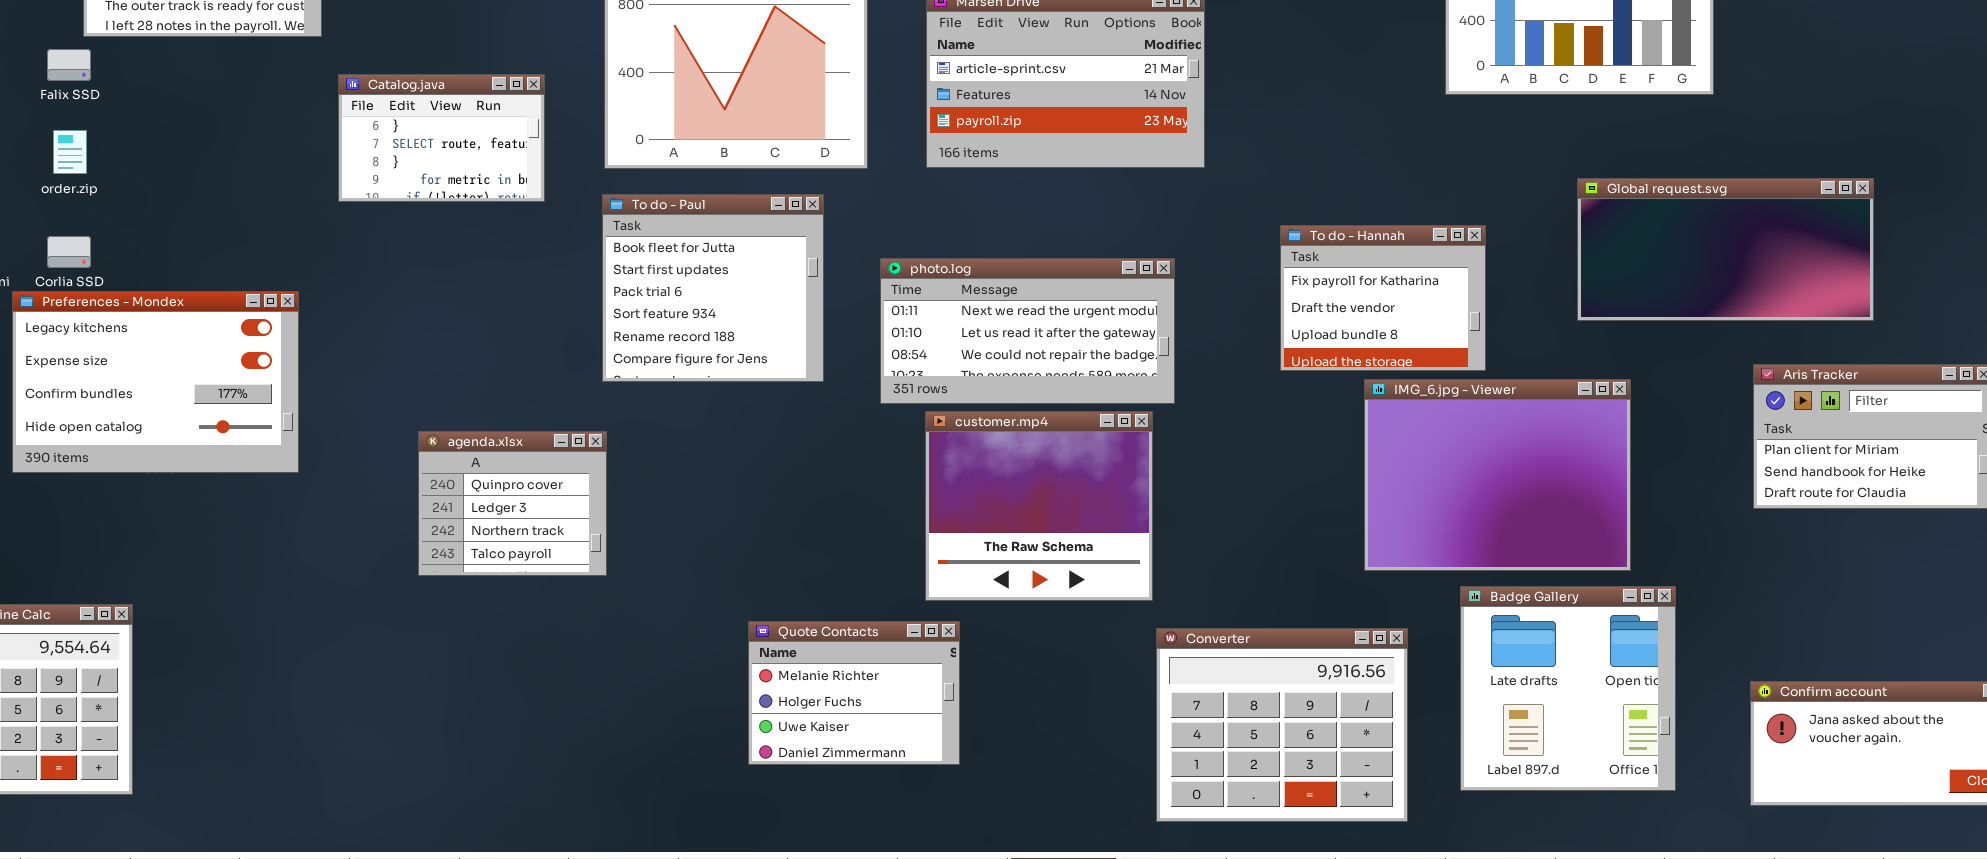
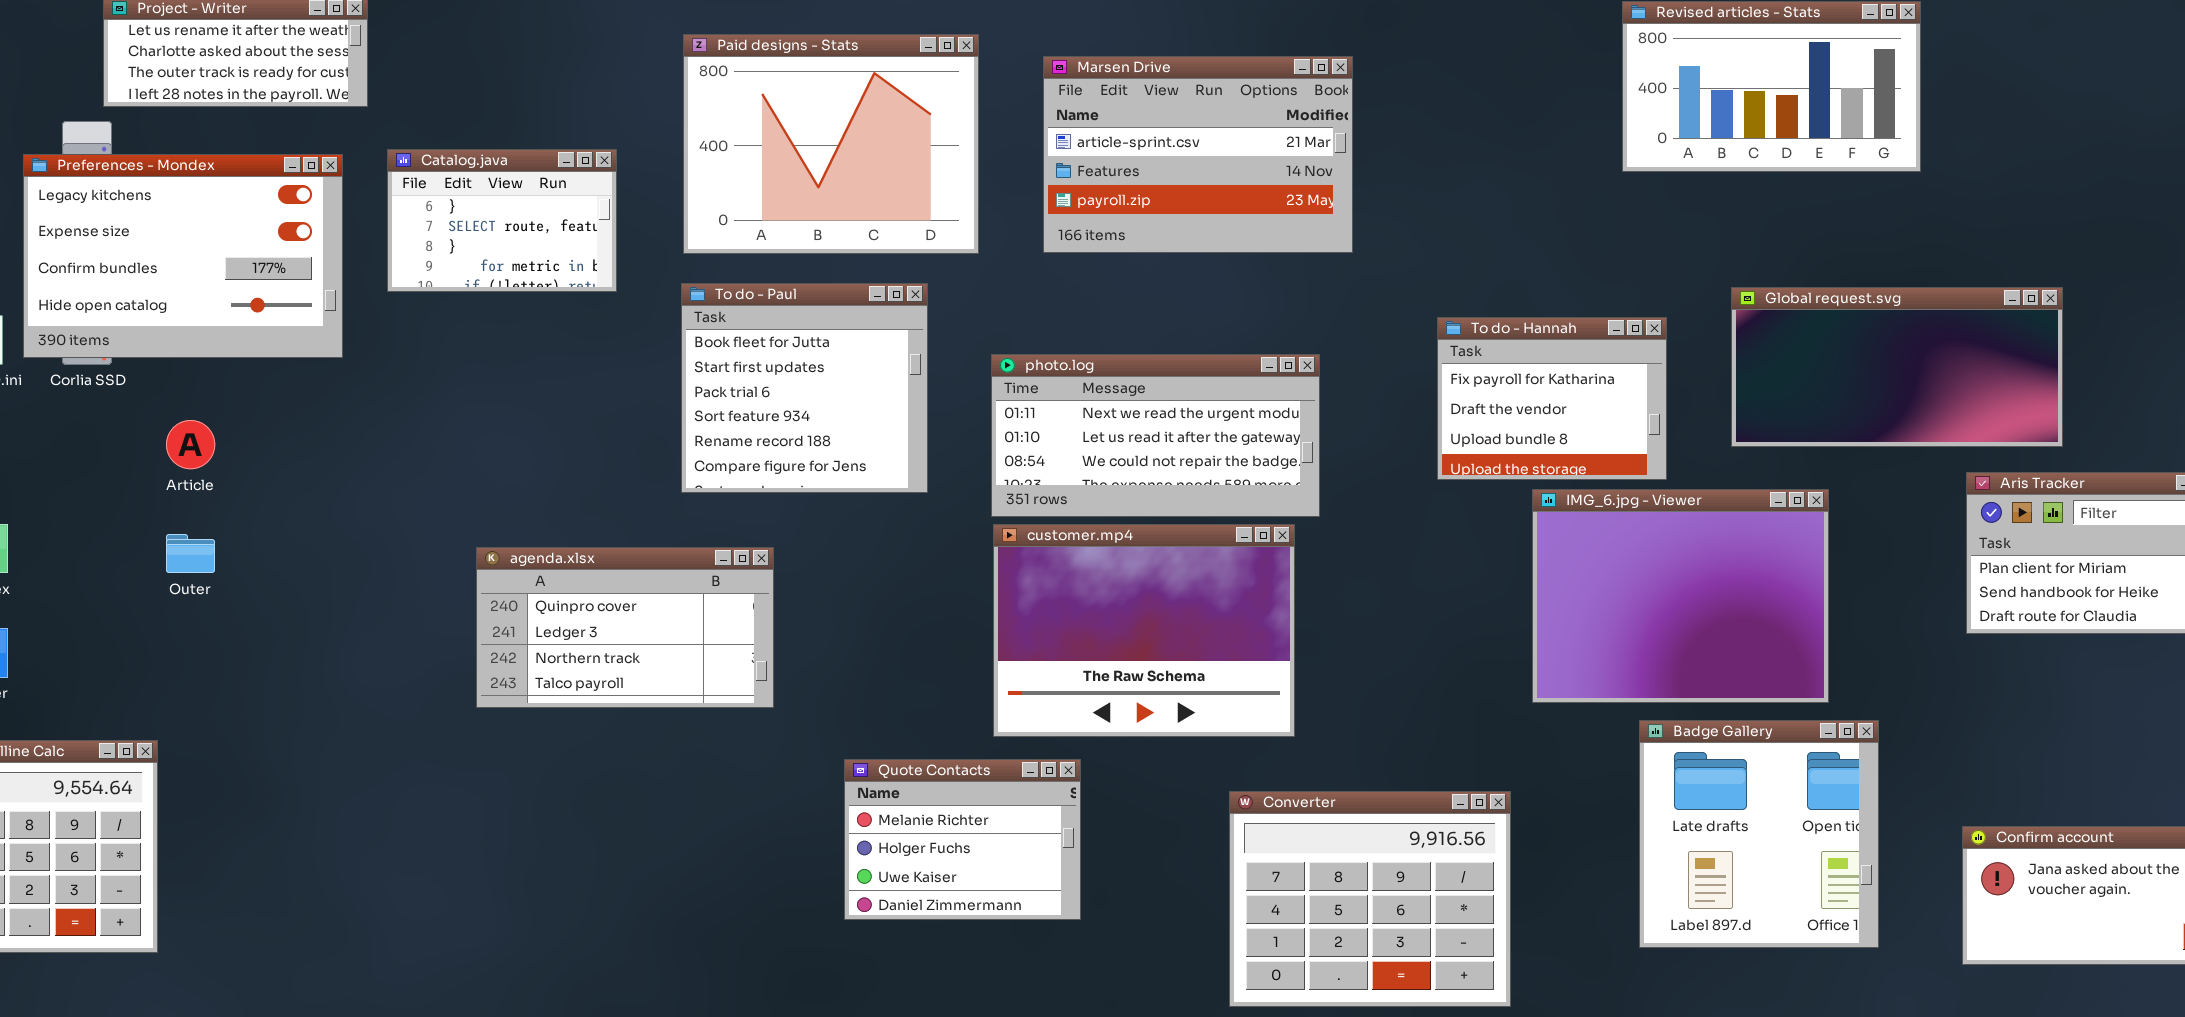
Global request.svg: [1577,178,1874,321] -> [1731,287,2063,447], moved
Preferences - Mondex: [12,291,299,473] -> [23,154,343,358], moved
customer.mp4: [925,411,1153,601] -> [993,524,1295,737], resized
agenda.xlsx: [418,431,607,576] -> [476,547,774,708], resized
Converter: [1156,628,1408,822] -> [1229,791,1511,1007], moved

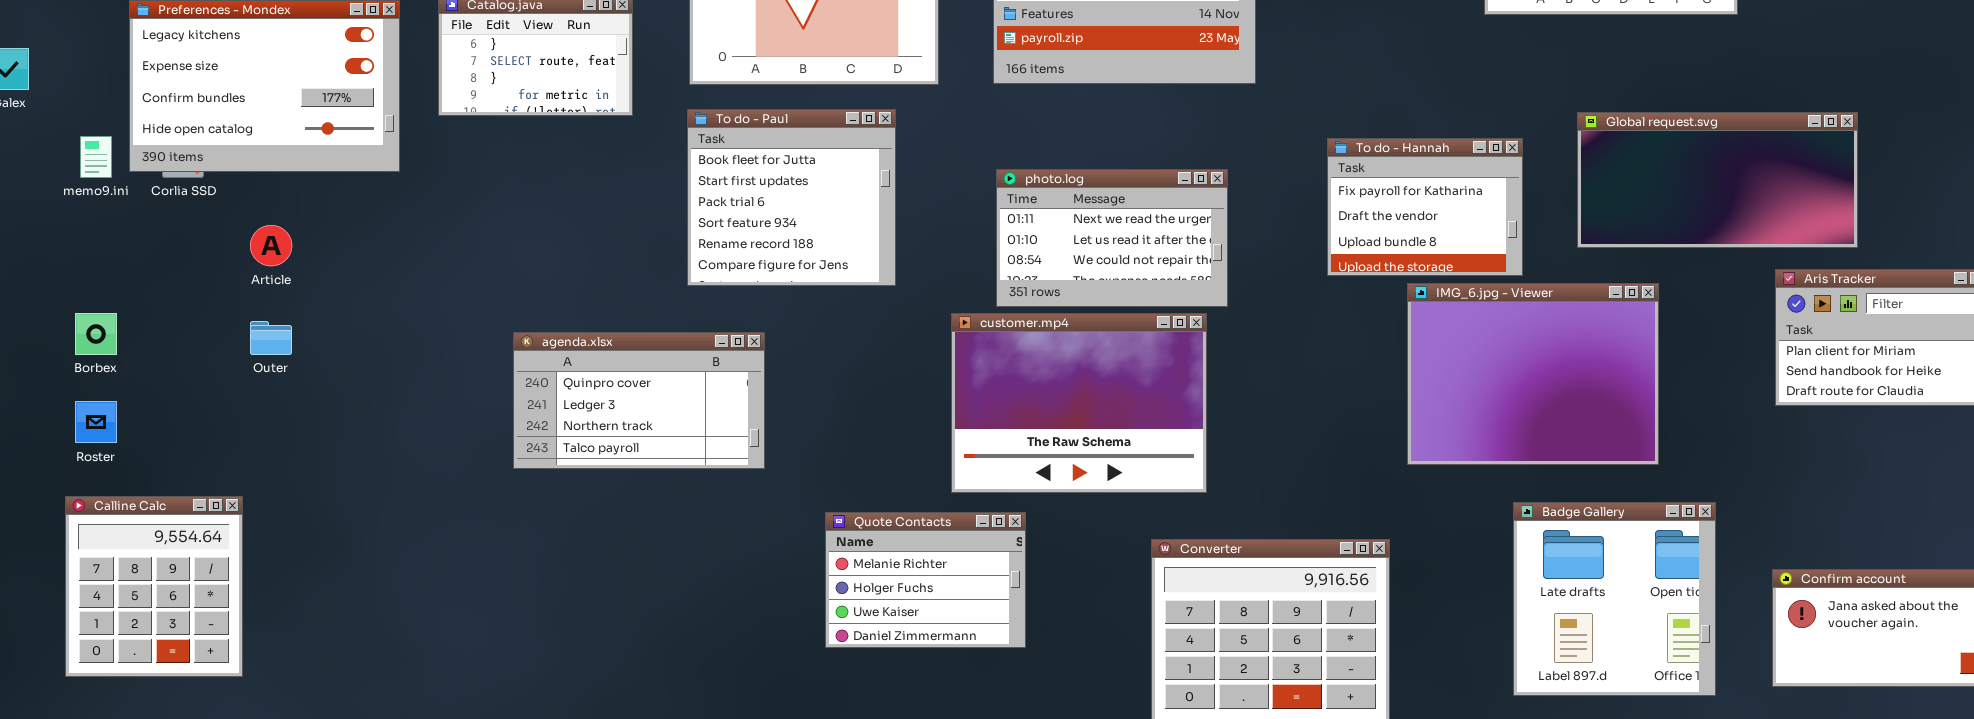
photo.log: [991,354,1320,517] -> [996,169,1228,307], resized
Badge Gallery: [1639,720,1879,948] -> [1513,502,1716,696], moved

